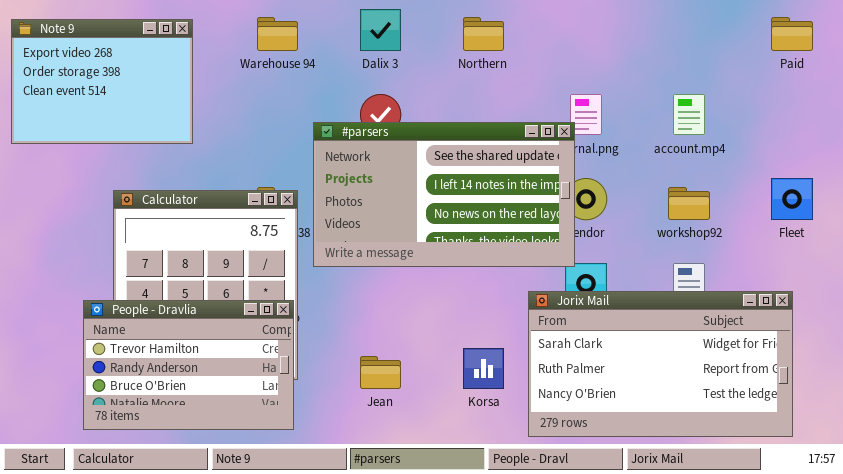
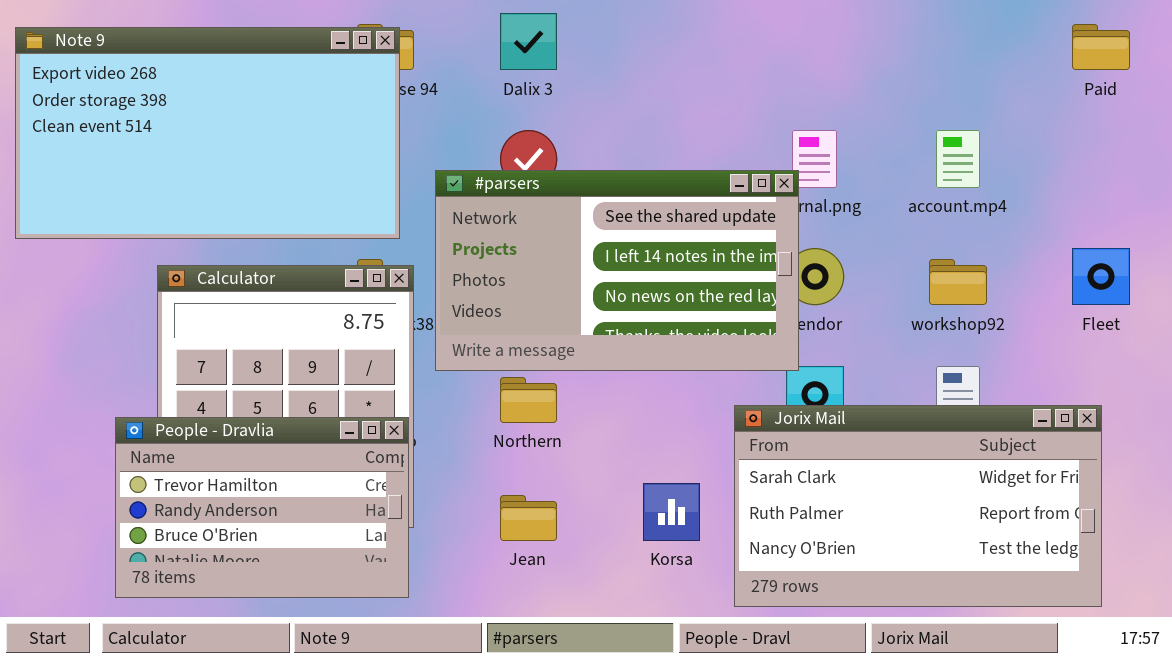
Northern: [463,17,504,51] -> [500,377,557,423], moved
Note 9: [11,19,193,144] -> [15,27,400,239], resized

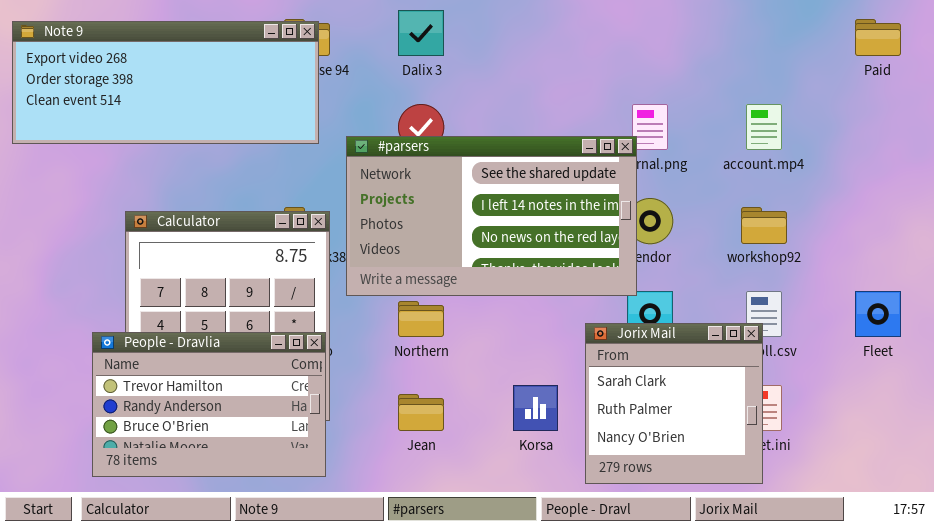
Note 9: [15,27,400,239] -> [12,21,319,144], resized
Fleet: [1072,248,1130,305] -> [855,291,901,337], moved
Jorix Mail: [734,405,1102,607] -> [585,323,763,484], resized

